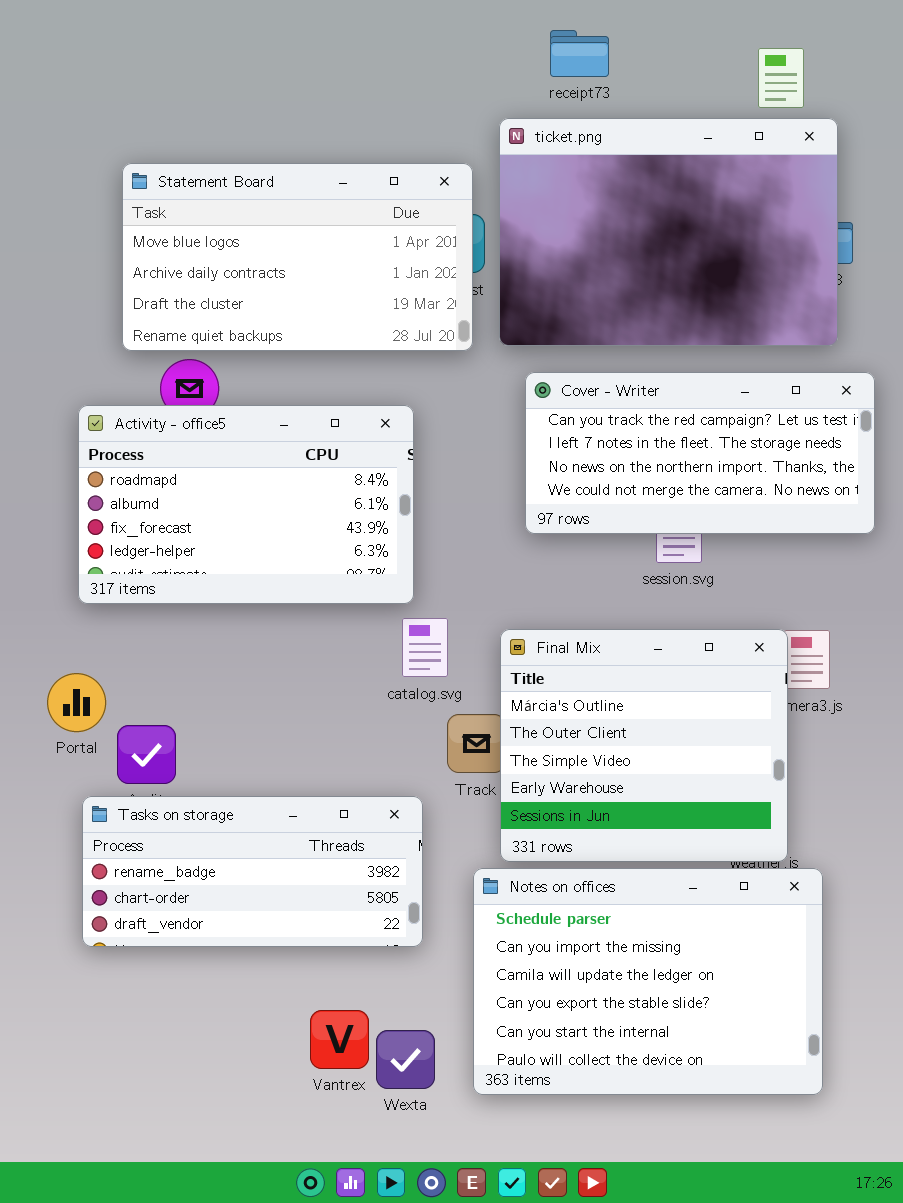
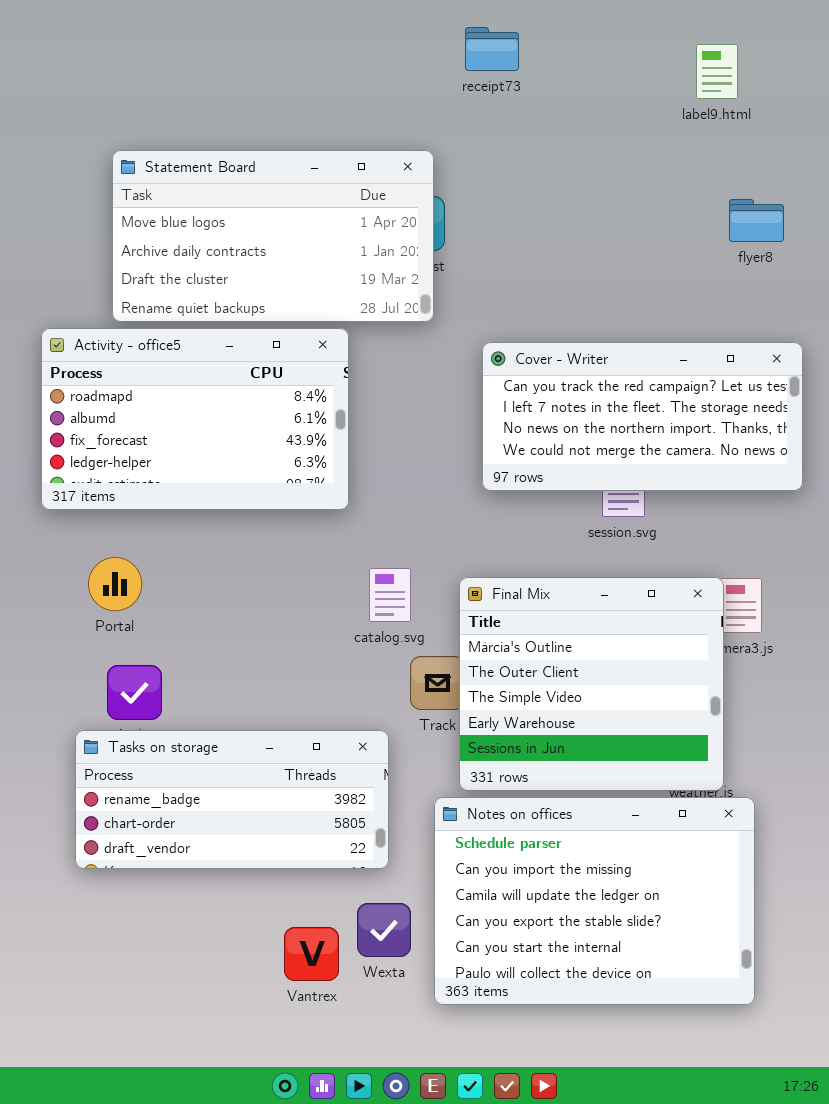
receipt73: [550,30,609,77] -> [465,27,519,71], moved
ticket.png: [499,118,838,346] -> none, closed
Activity - office5: [78,405,414,604] -> [41,328,349,510], moved
Portal: [47,673,106,732] -> [88,557,142,611], moved
Wexta: [376,1030,435,1089] -> [357,903,411,957], moved

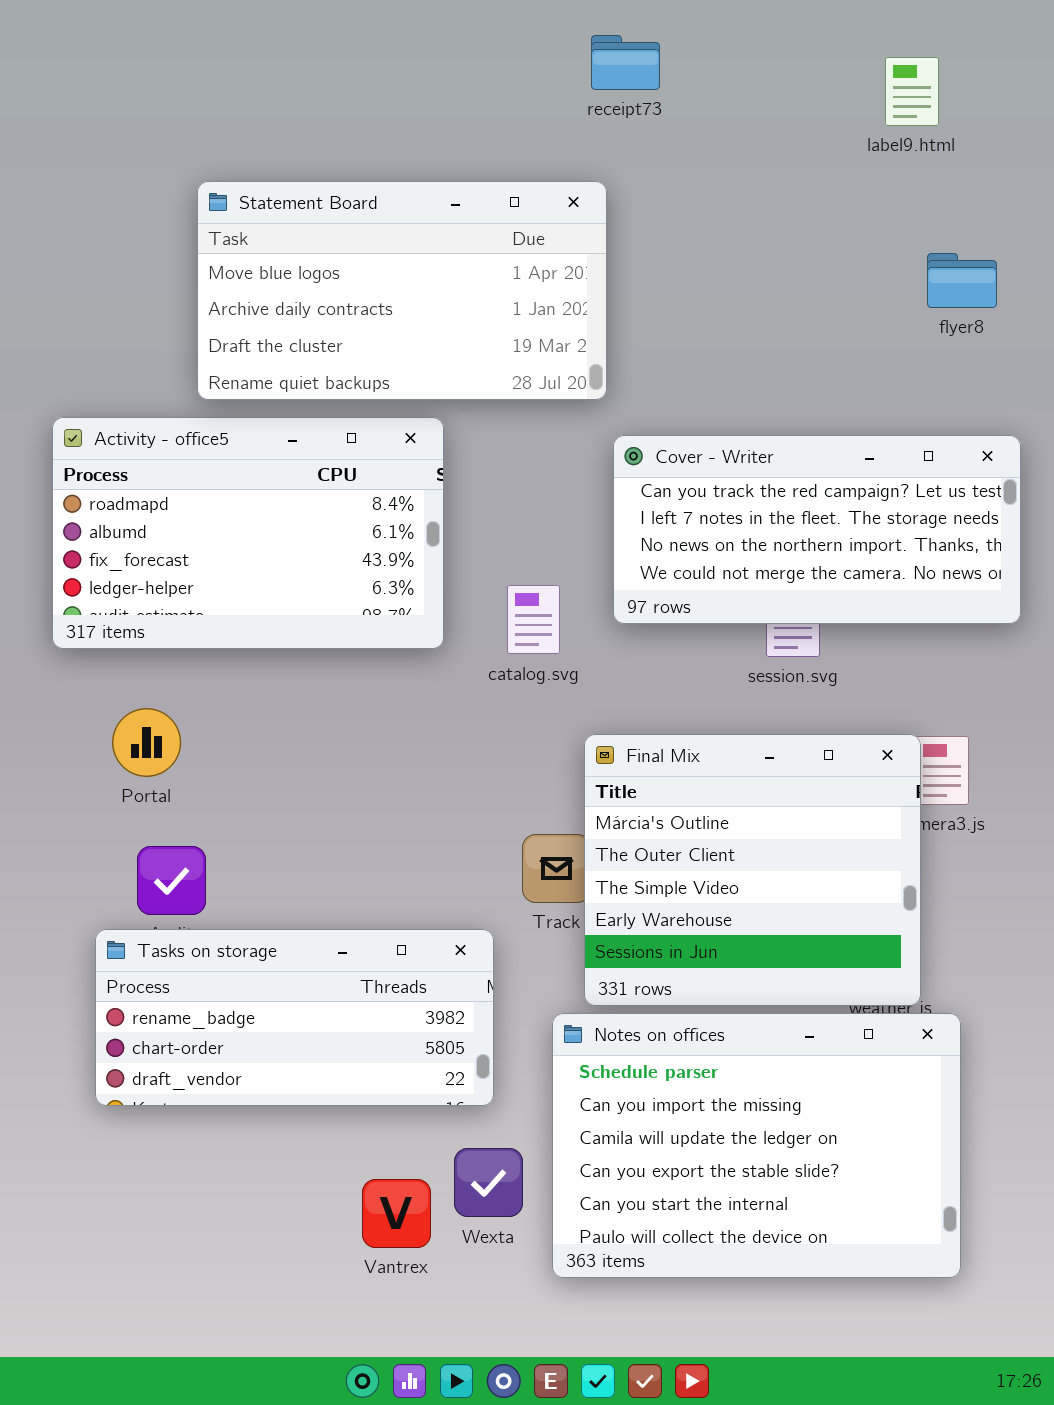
Statement Board: [112,150,434,322] -> [197,181,607,400], moved
catalog.svg: [369,568,411,622] -> [507,585,560,654], moved

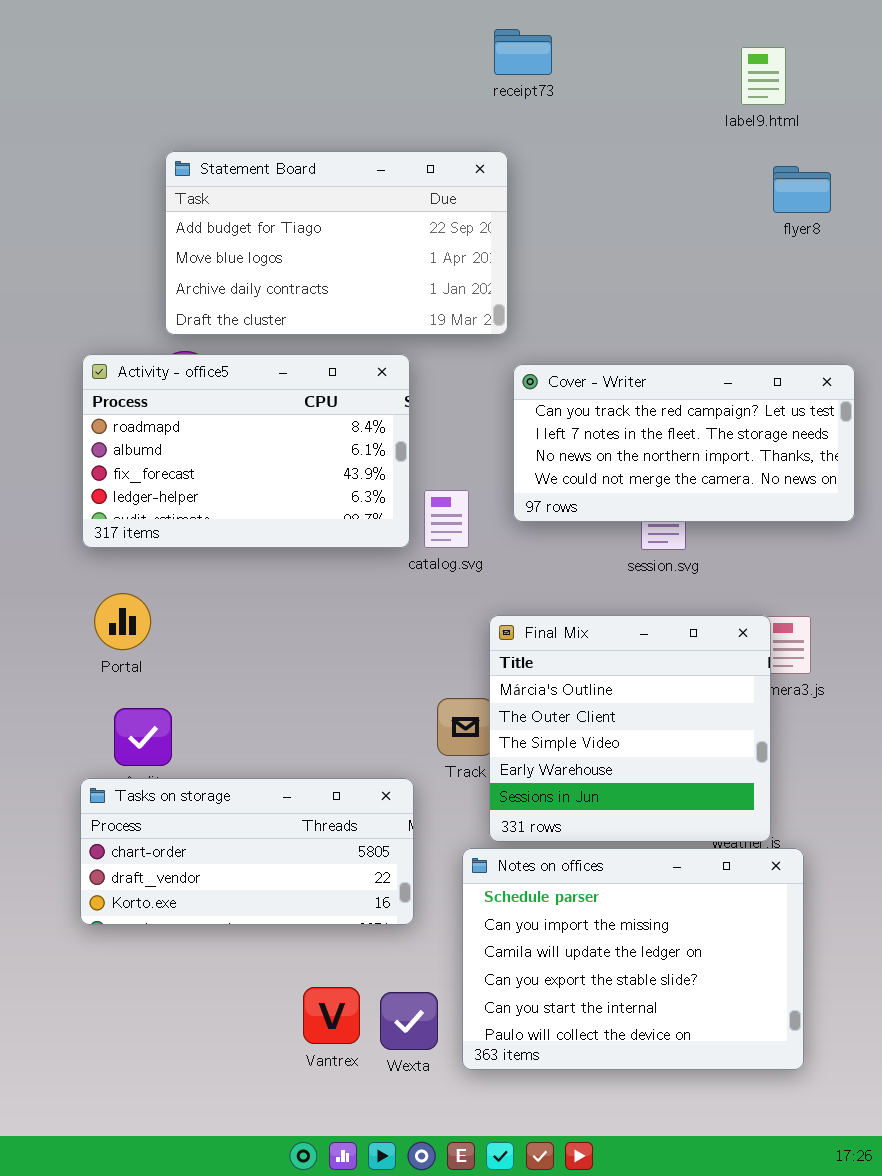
Statement Board: [197,181,607,400] -> [165,151,508,335], scrolled up 1 row
flyer8: [927,253,997,308] -> [773,166,831,213], moved
Activity - office5: [52,417,444,649] -> [82,354,410,548], moved
Tasks on storage: [95,929,494,1106] -> [80,778,414,925], scrolled down 1 row
Wexta: [454,1148,523,1217] -> [380,992,438,1050], moved

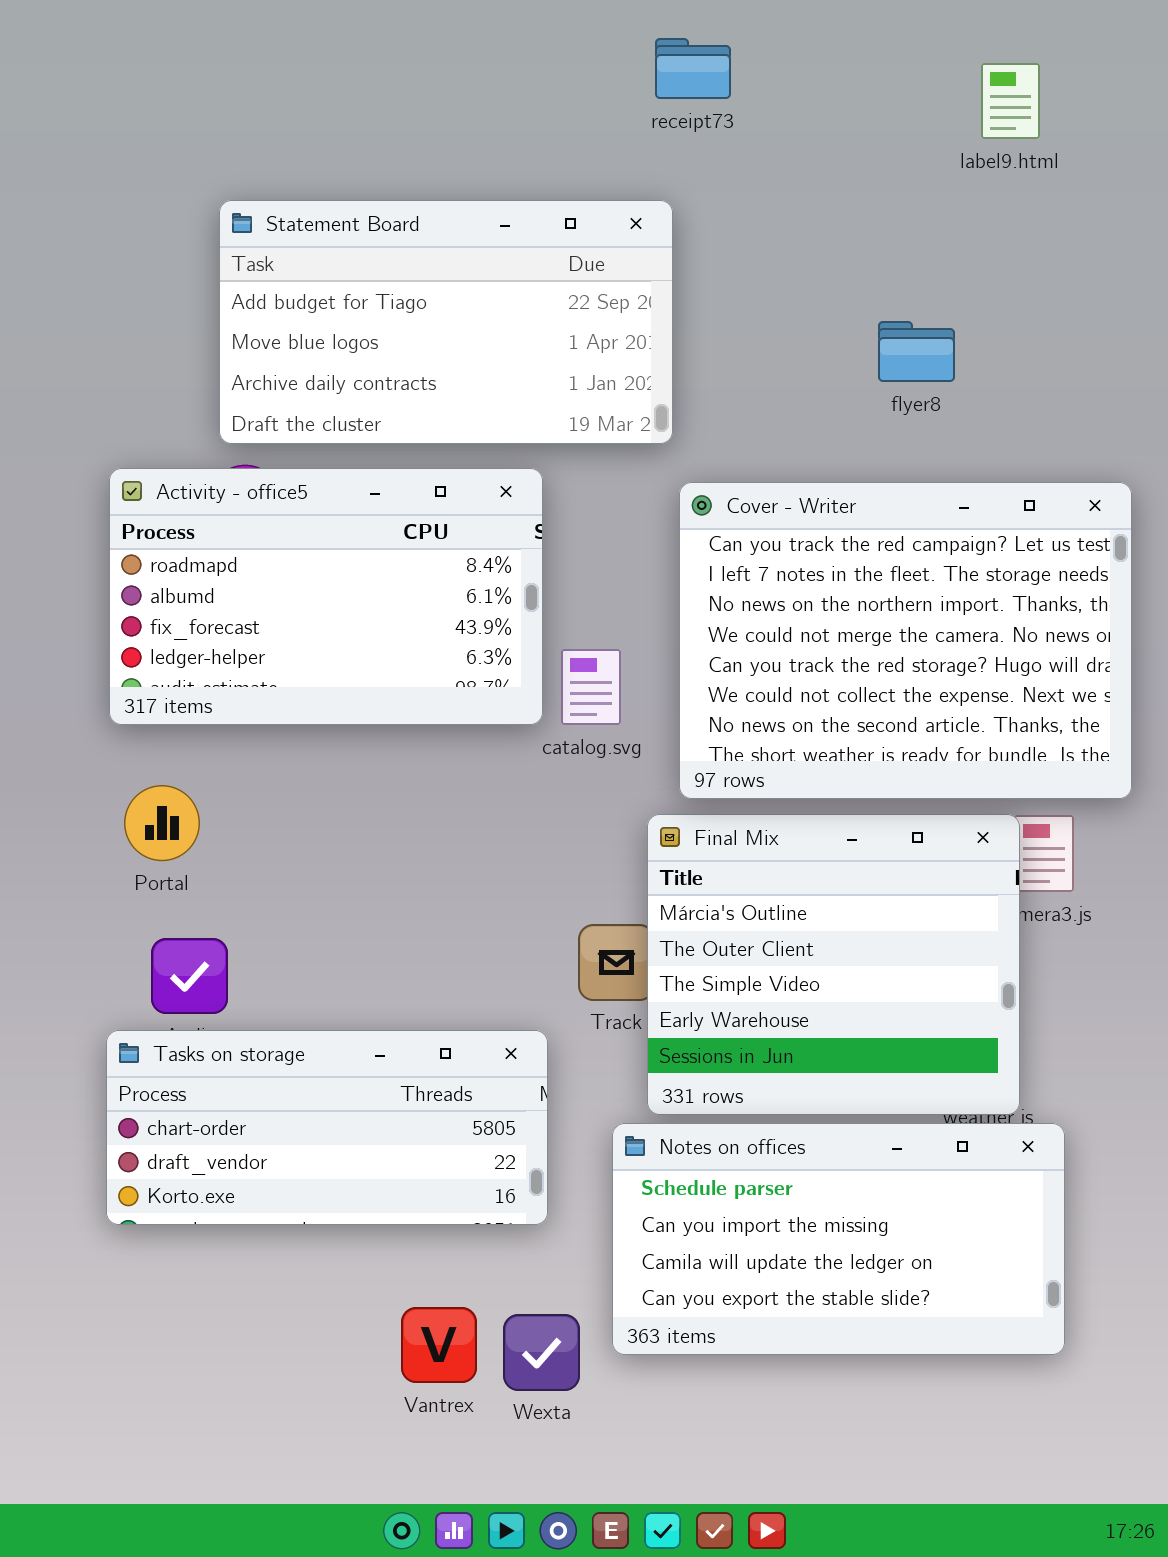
flyer8: [773,166,831,213] -> [878,321,955,382], moved
Cover - Writer: [513,364,855,522] -> [679,482,1132,799], resized
Notes on offices: [462,848,804,1070] -> [612,1123,1065,1355], resized

